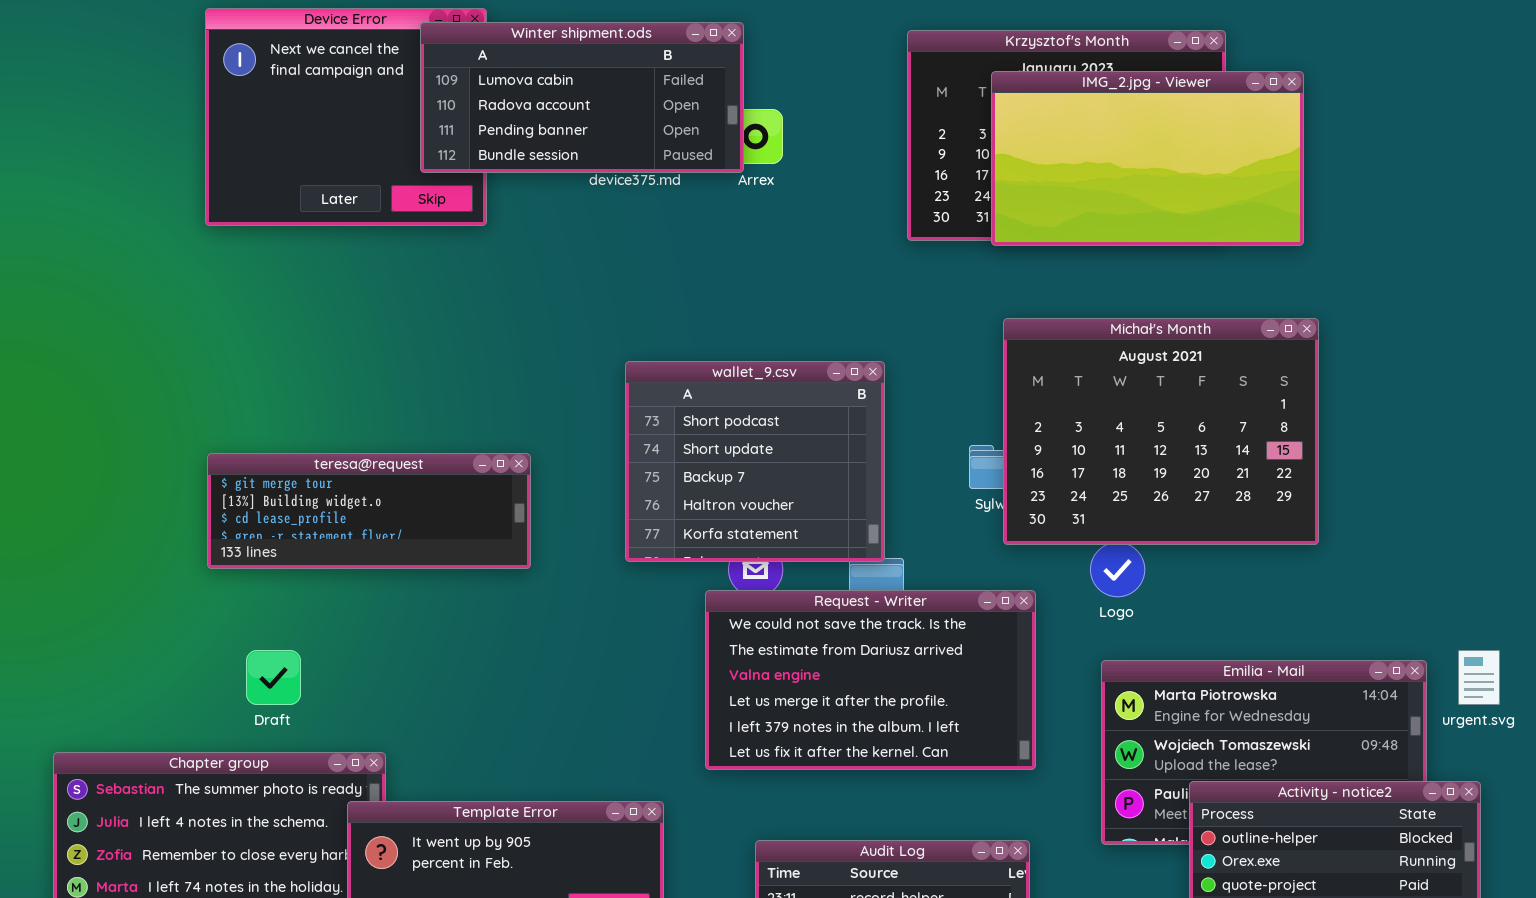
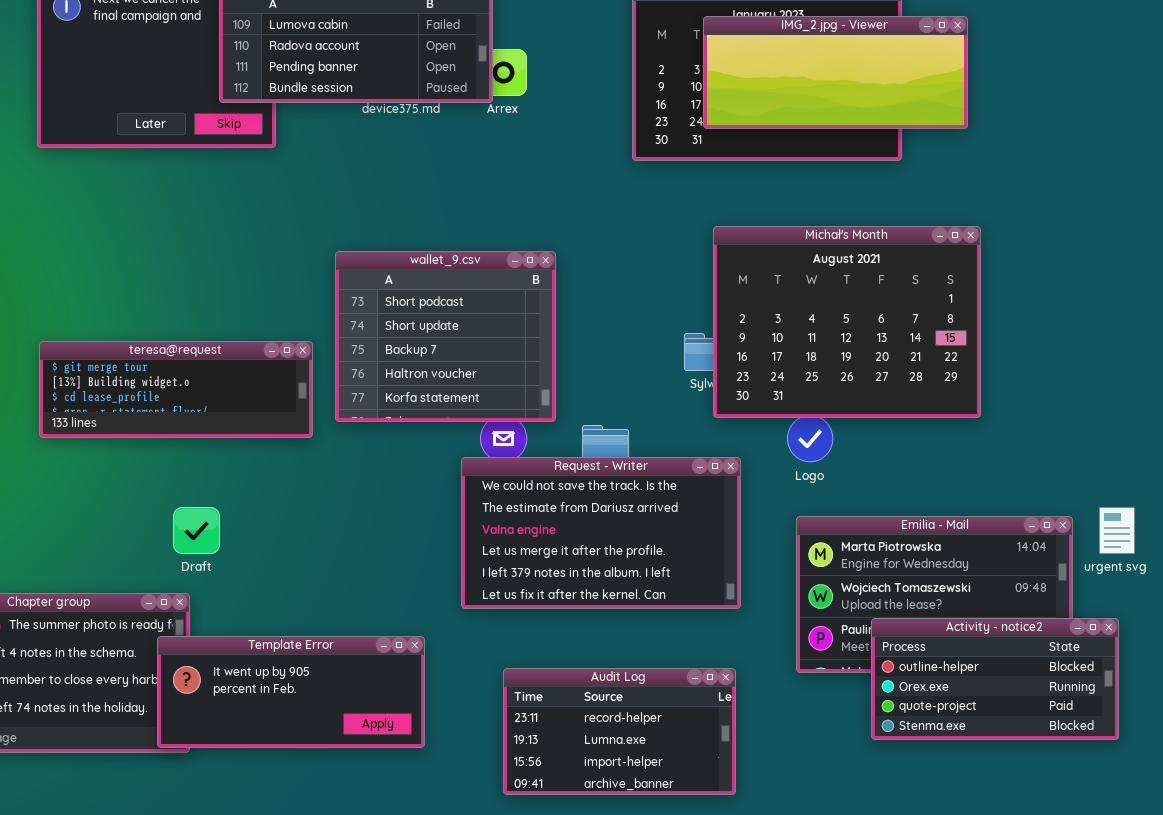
IMG_2.jpg - Viewer: [991,71,1304,246] -> [703,16,968,129], resized
wallet_9.csv: [625,361,885,562] -> [335,251,556,422], moved
Draft: [246,650,301,705] -> [173,507,220,554], moved

